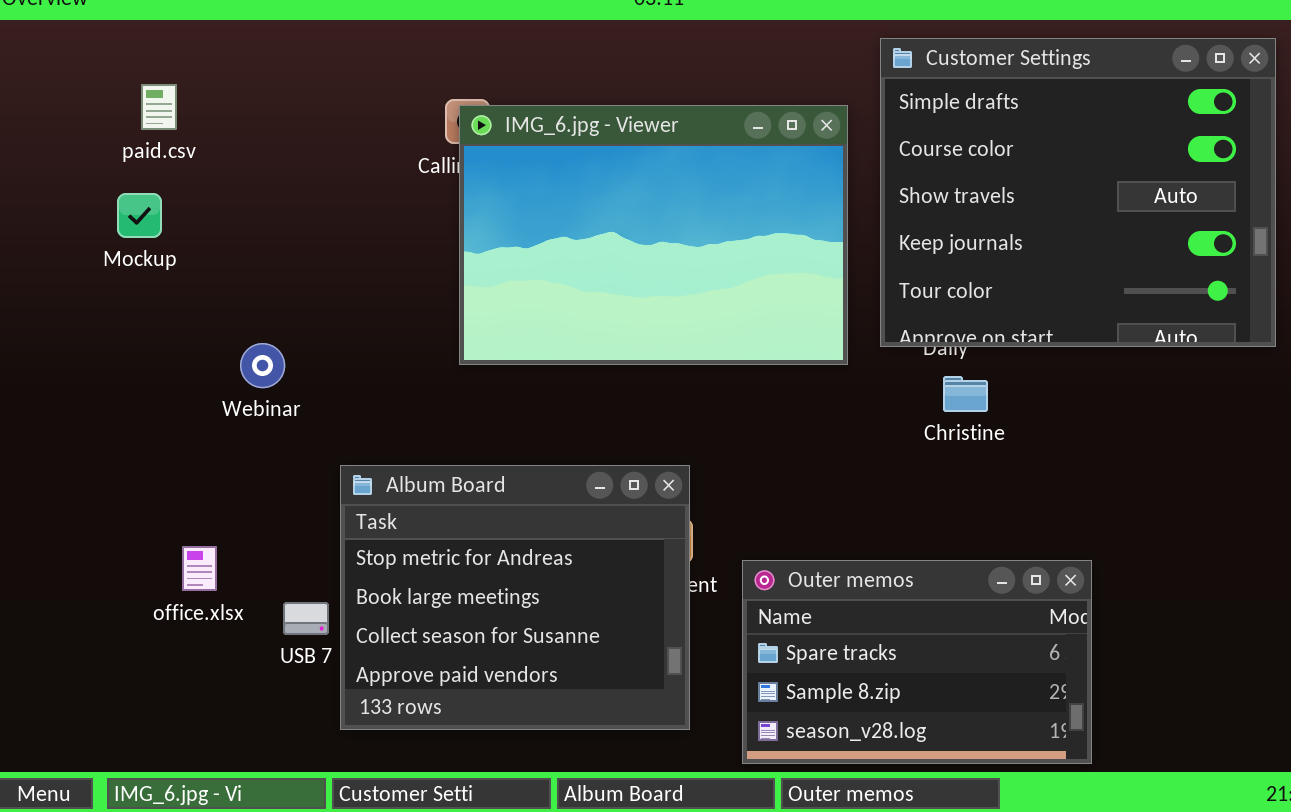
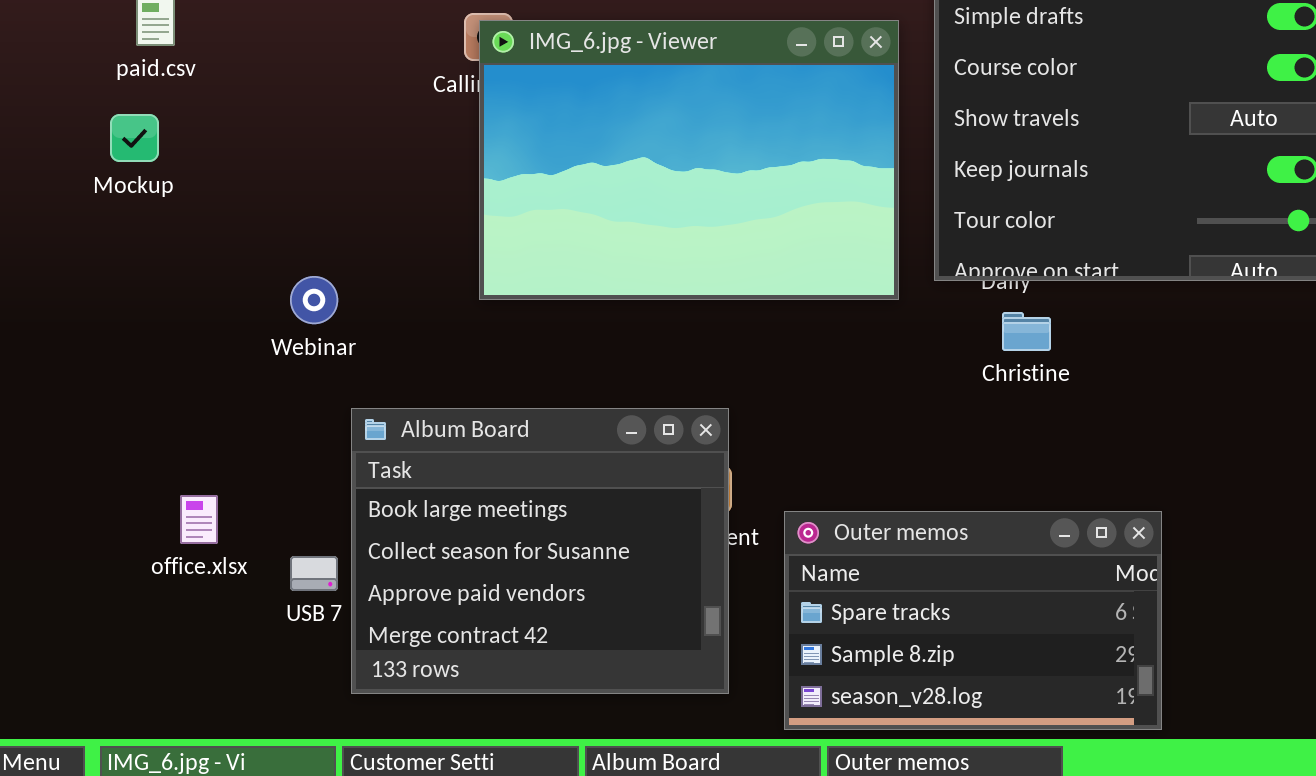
Webinar: [240,343,285,388] -> [290,276,338,324], moved
Album Board: [340,465,690,730] -> [351,408,729,694], scrolled down 1 row

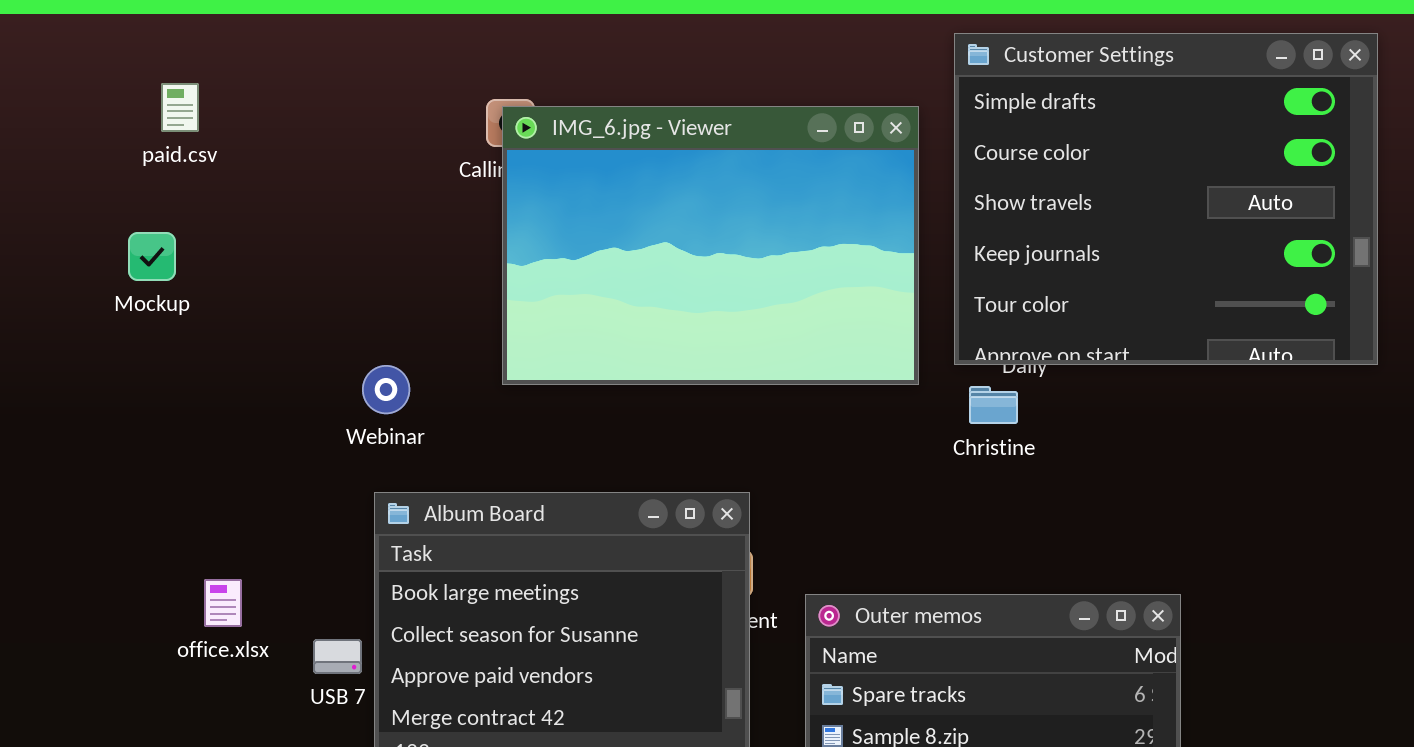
Mockup: [110,114,159,162] -> [128,232,176,281], moved
Webinar: [290,276,338,324] -> [362,365,410,414], moved
Christine: [1002,312,1051,351] -> [969,386,1018,424], moved

